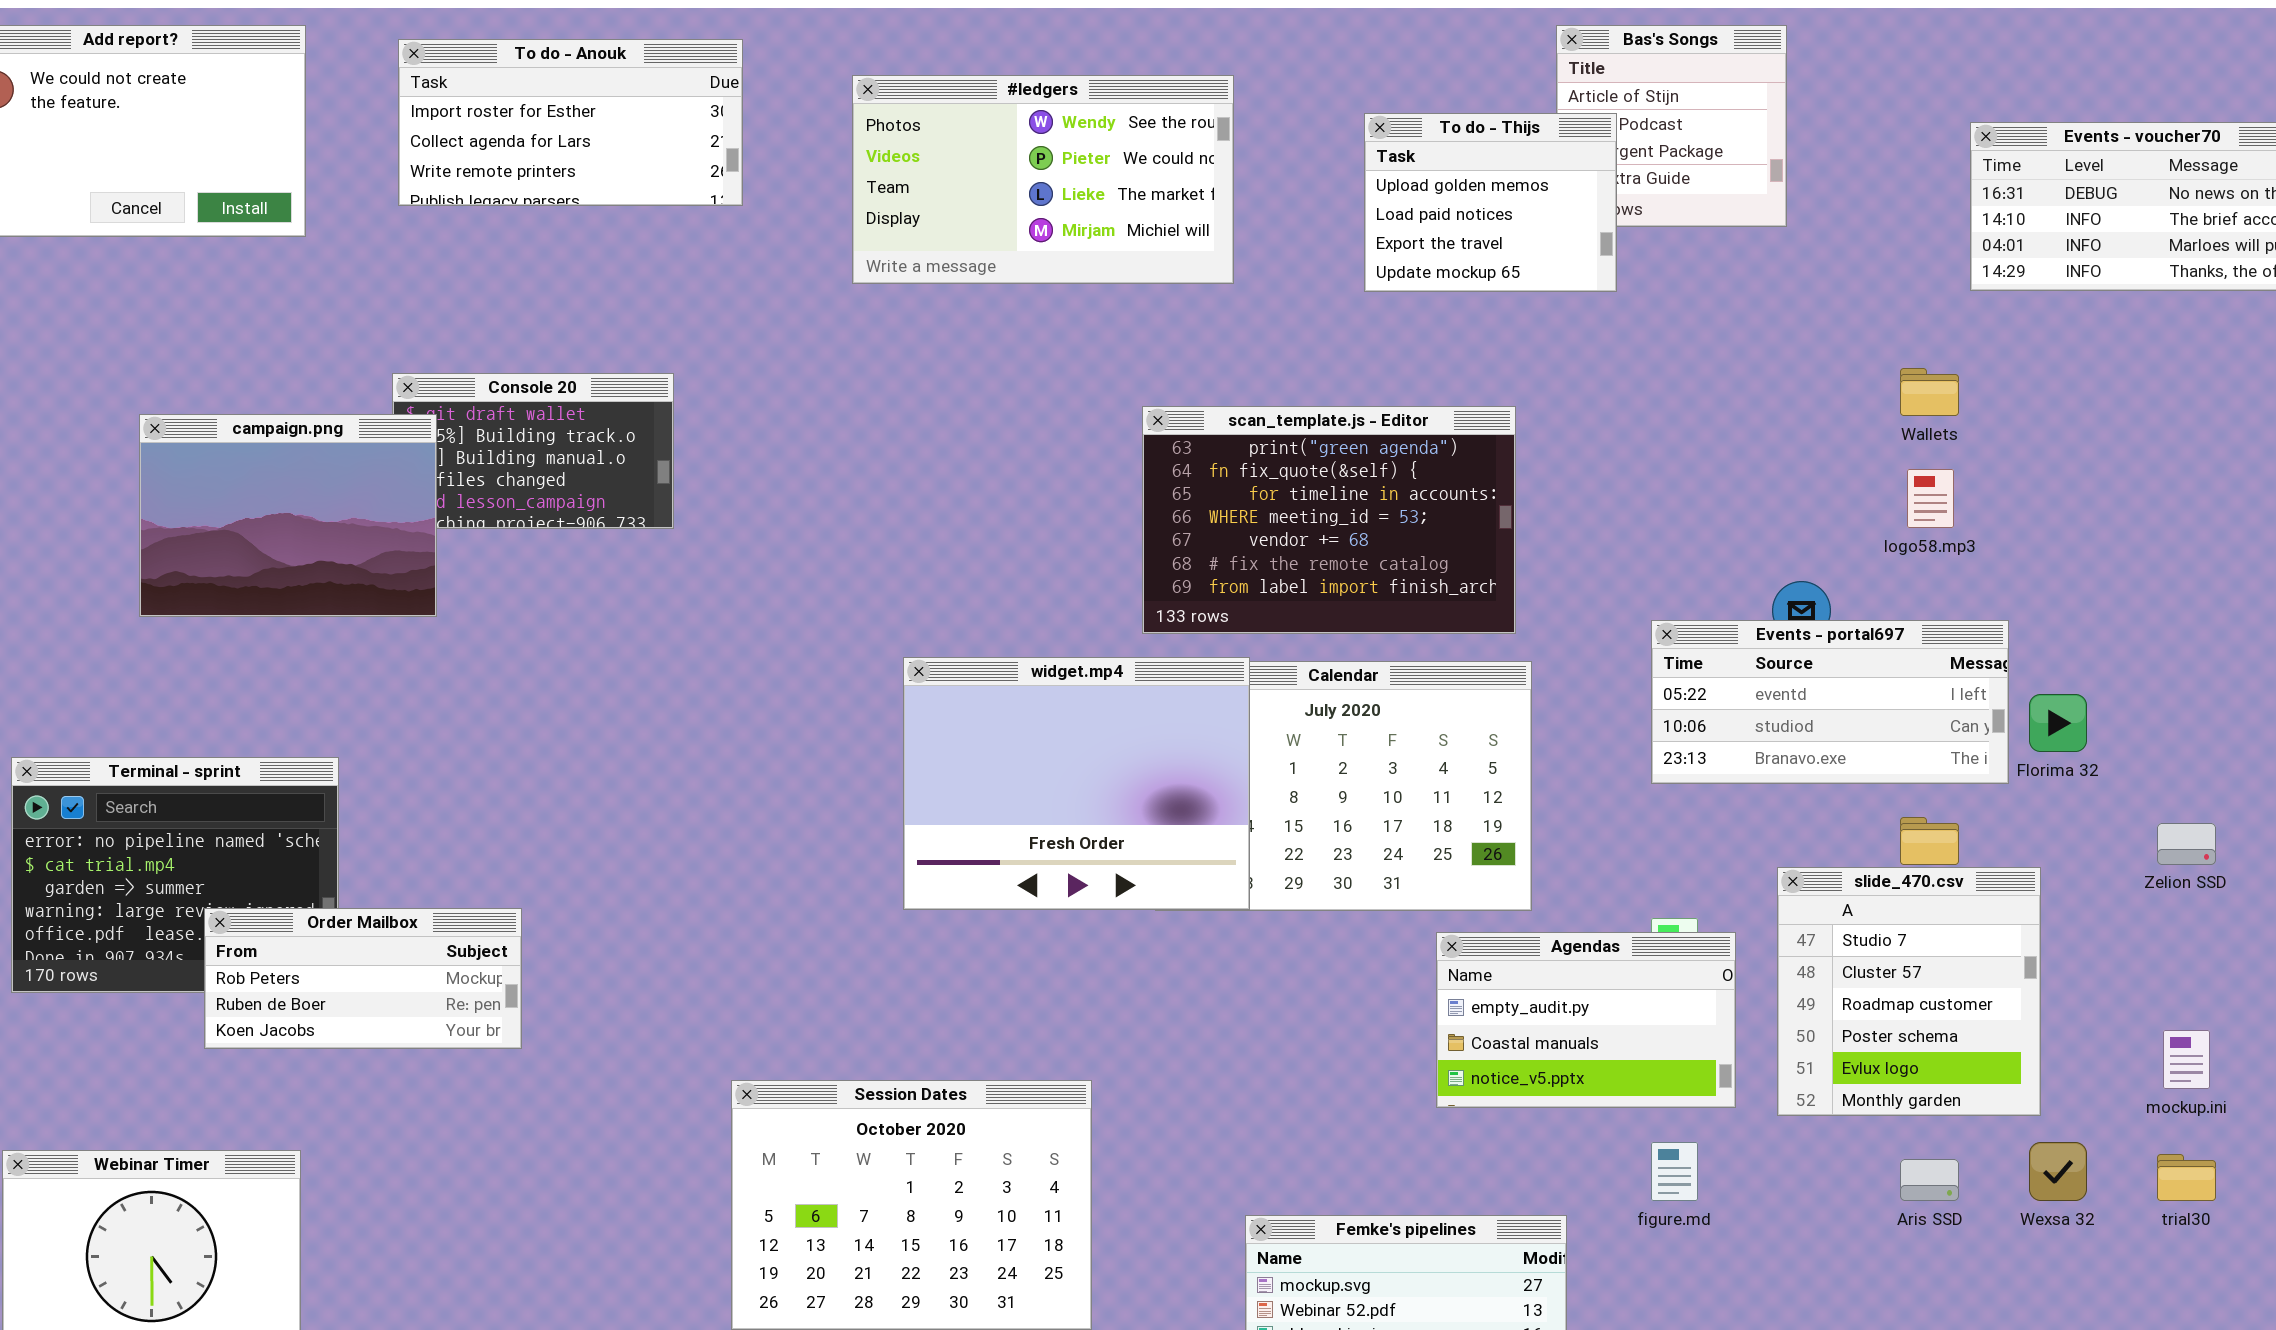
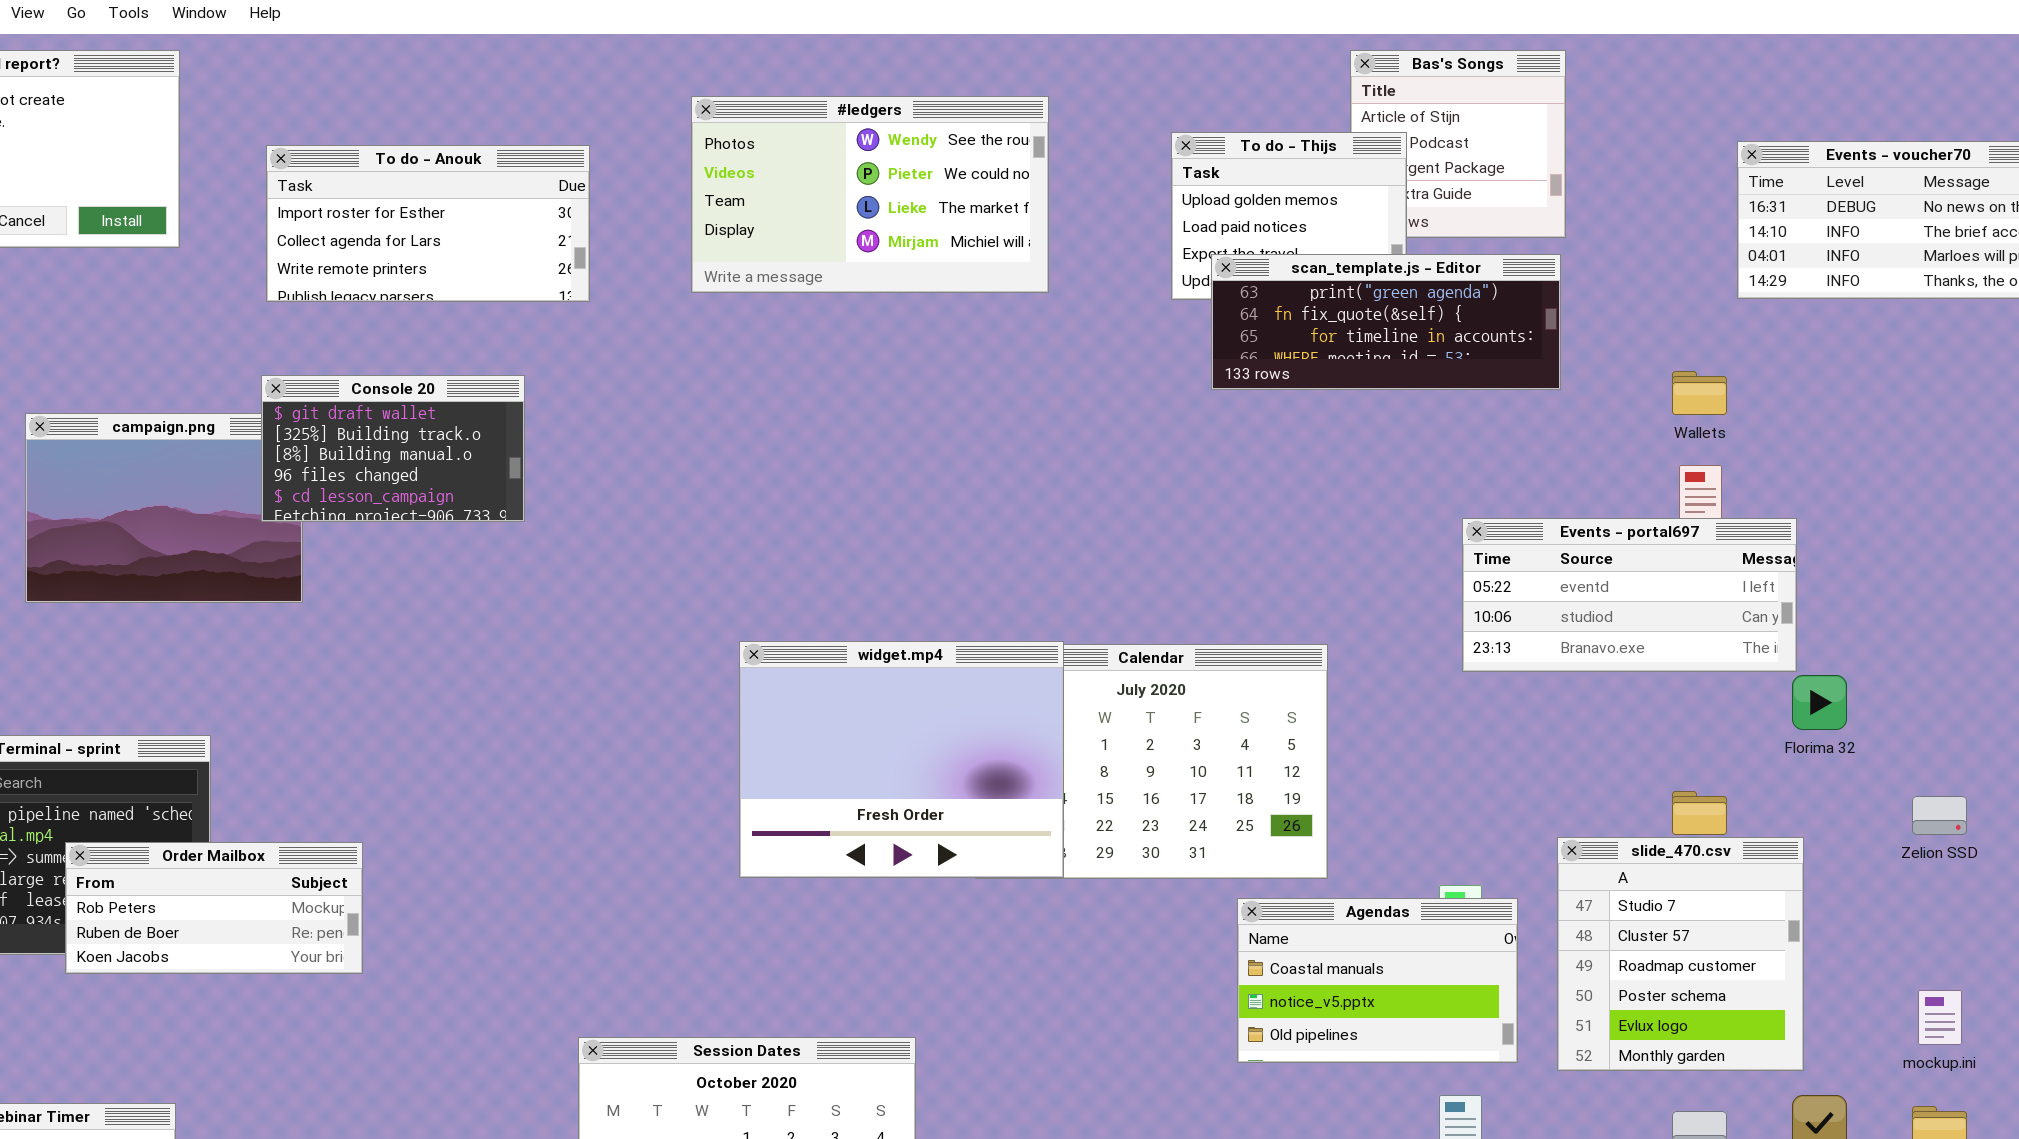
To do - Anouk: [398,39,743,206] -> [266,145,590,302], moved
Console 20: [392,373,674,529] -> [261,375,525,522], raised
scan_template.js - Editor: [1142,406,1516,634] -> [1211,254,1561,390], moved, resized
Events - portal697: [1651,620,2009,784] -> [1462,518,1797,672], moved
Order Mailbox: [204,908,522,1049] -> [65,842,363,974], moved
Agendas: [1436,932,1736,1108] -> [1237,898,1518,1063], scrolled down 1 row

